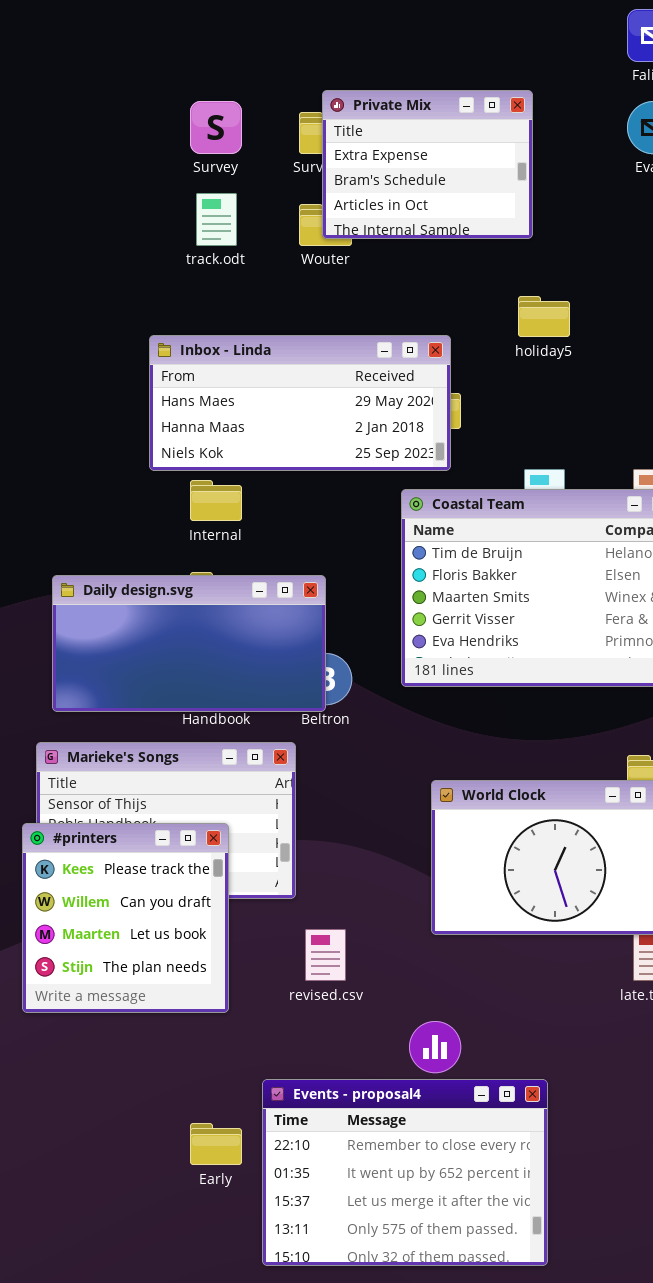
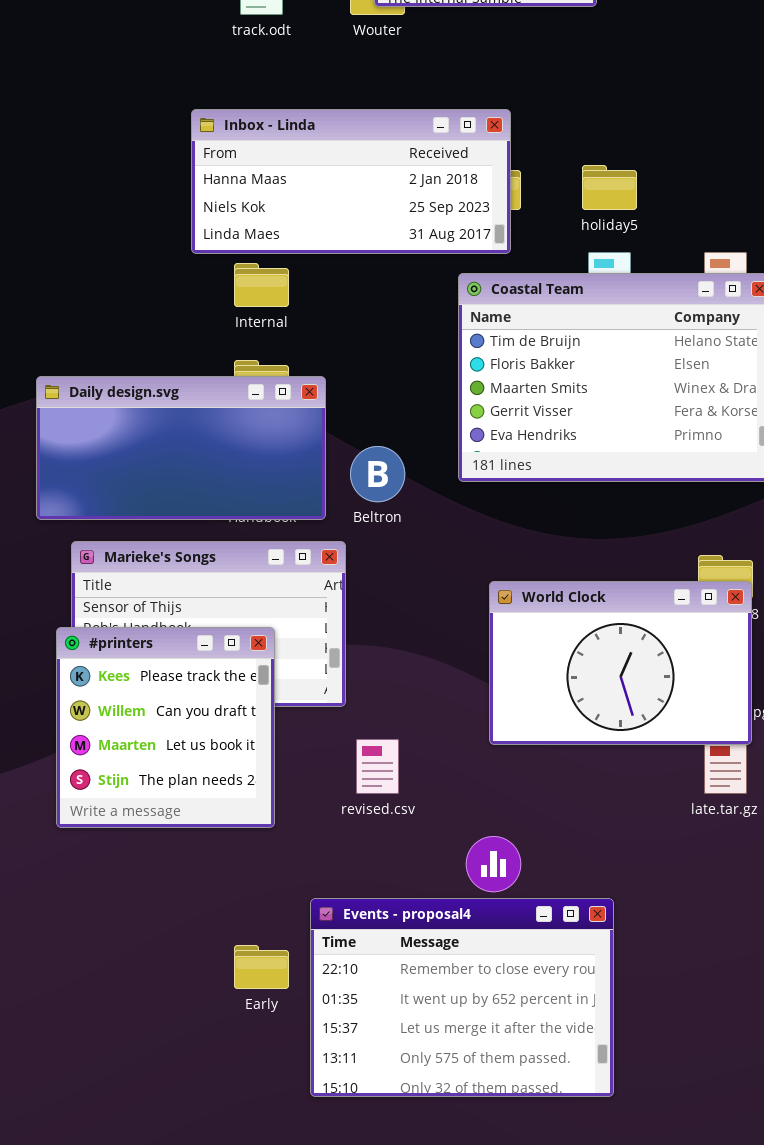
holiday5: [518,296,570,337] -> [582,165,637,210], moved
Inbox - Linda: [149,335,451,471] -> [191,109,511,254], scrolled down 1 row
Daily design.svg: [52,575,326,712] -> [36,376,326,520], moved

